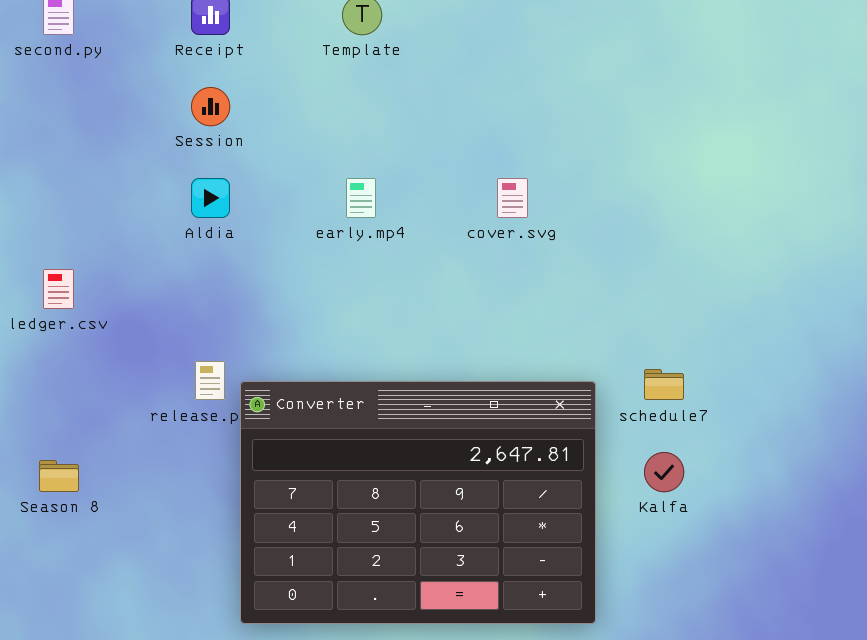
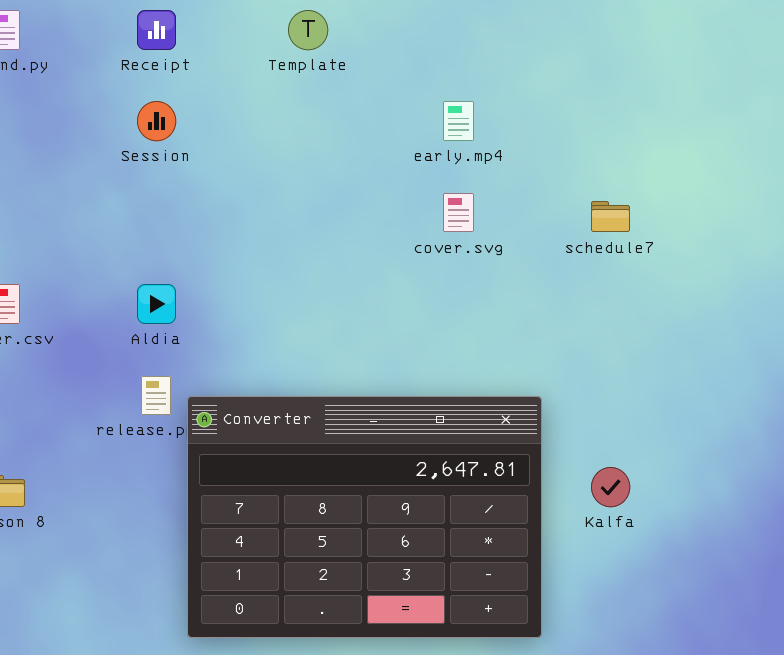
Aldia: [191,178,230,218] -> [137,284,176,324], moved
early.mp4: [346,178,376,218] -> [443,101,474,141], moved
schedule7: [644,369,684,400] -> [591,201,630,232], moved

